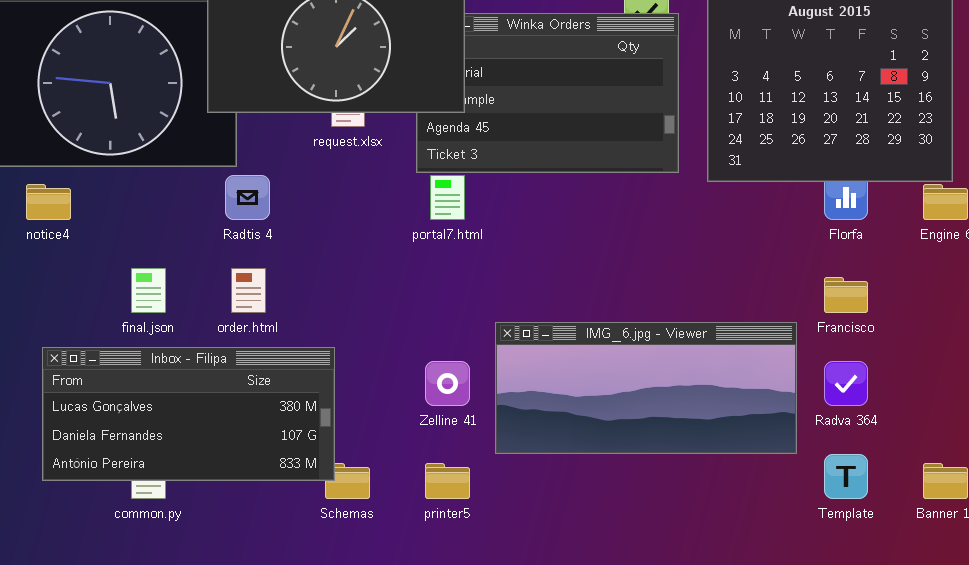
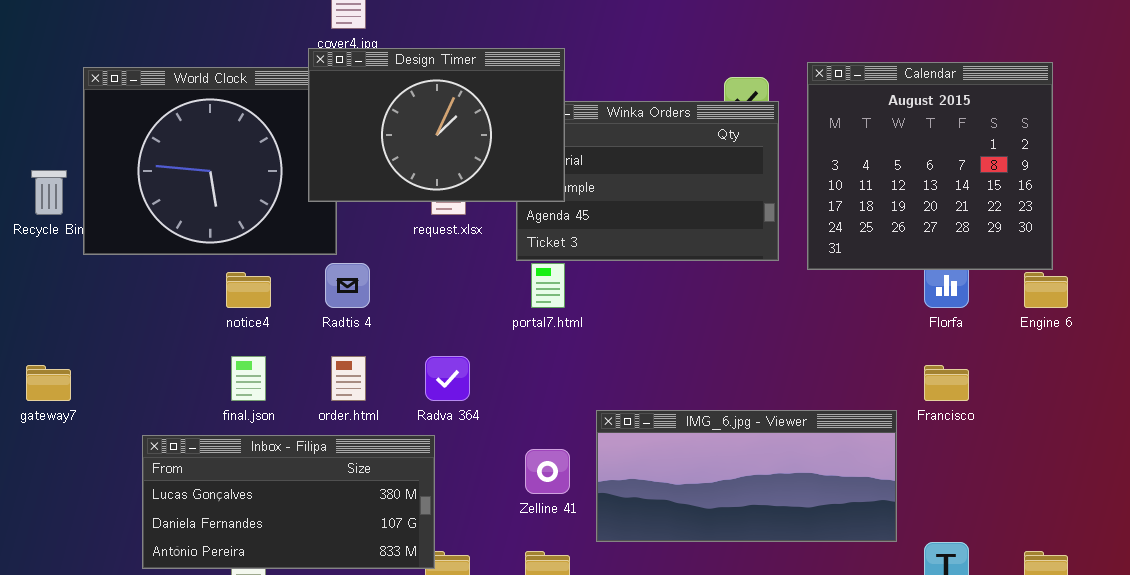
notice4: [26,184,71,220] -> [226,272,271,308], moved
Radva 364: [824,361,868,406] -> [425,356,470,401], moved

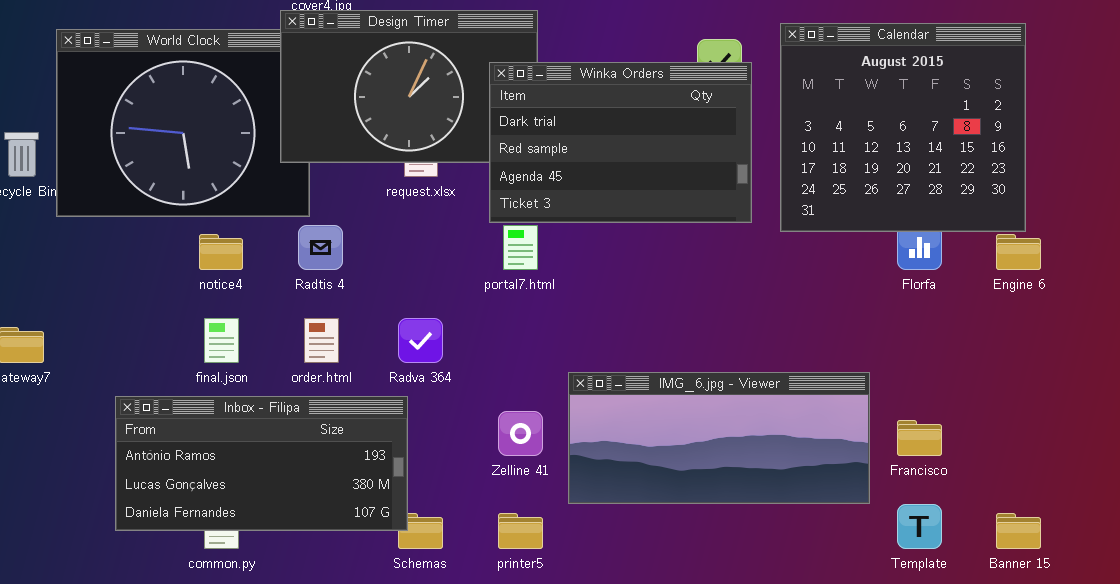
Winka Orders: [516,101,779,261] -> [489,62,752,223], raised
Francisco: [924,365,969,401] -> [897,420,942,456], moved
Inbox - Filipa: [142,435,435,569] -> [115,396,408,531], scrolled up 1 row

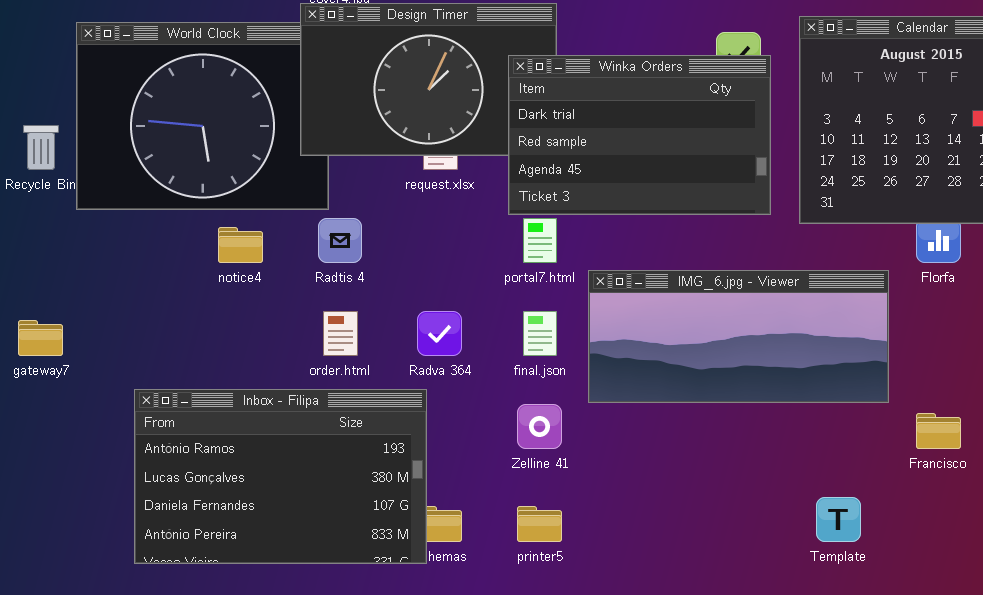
final.json: [204,318,239,363] -> [523,311,557,356], moved
IMG_6.jpg - Viewer: [568,372,870,504] -> [588,270,889,403], moved
Inbox - Filipa: [115,396,408,531] -> [134,389,427,564], resized
Template: [897,504,942,549] -> [816,497,861,542], moved

